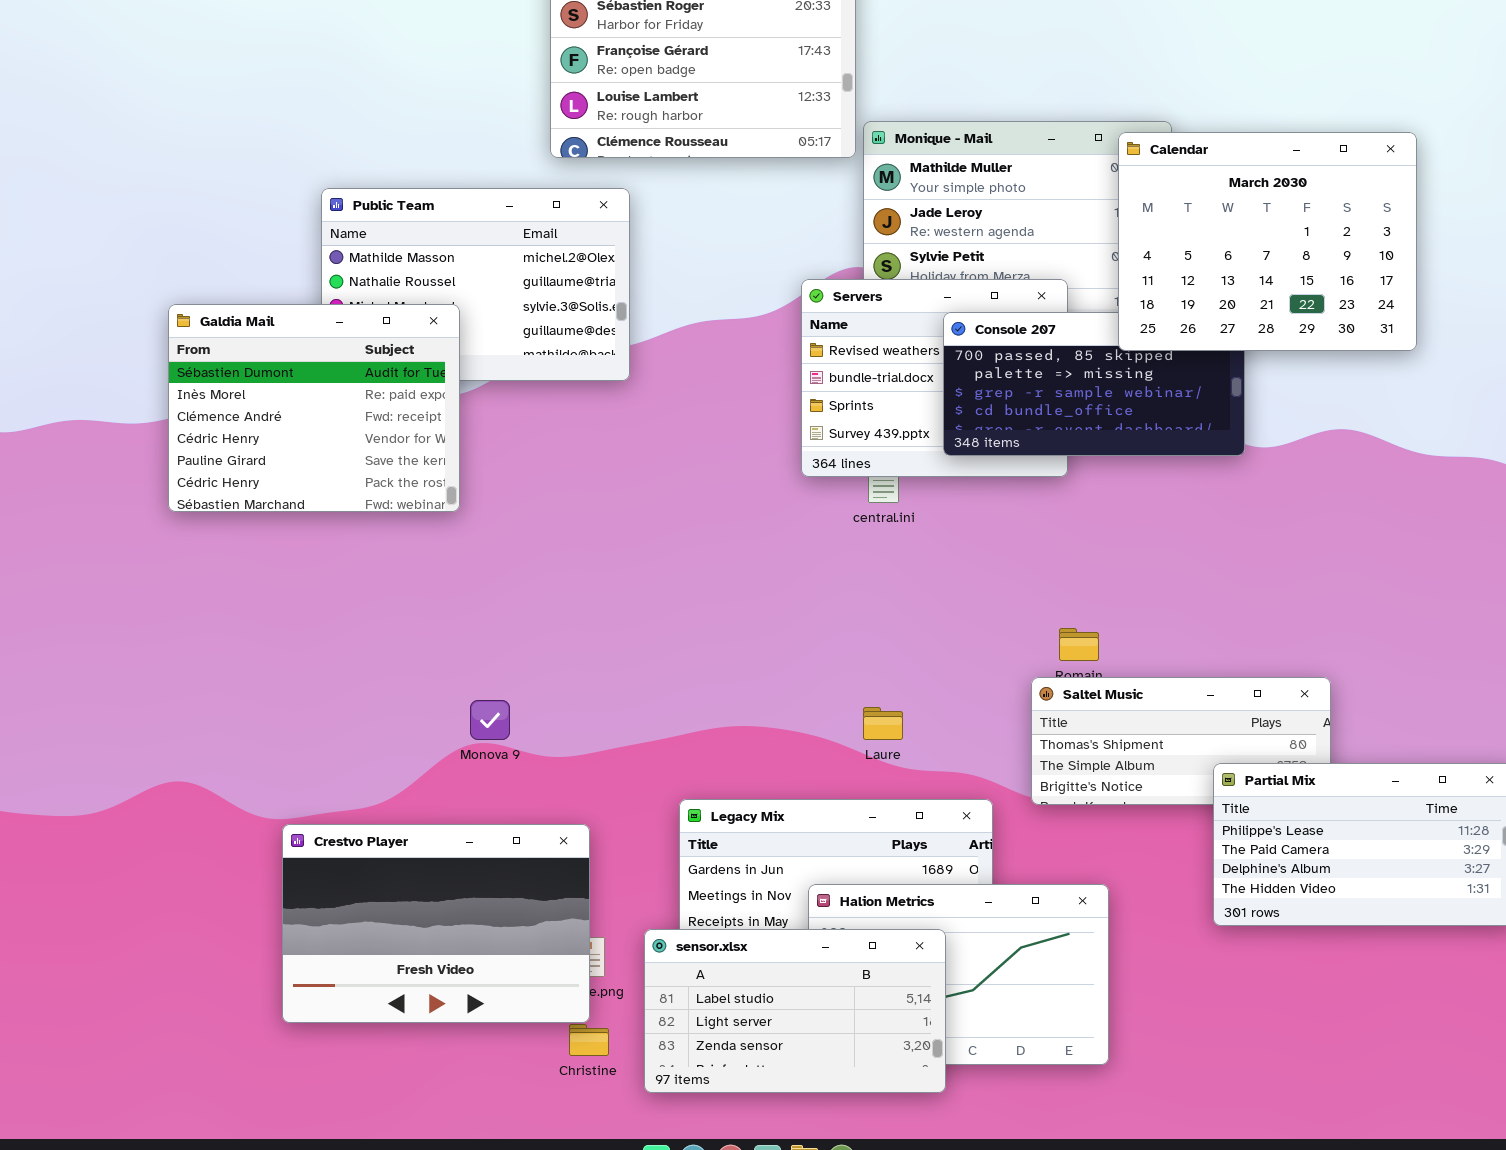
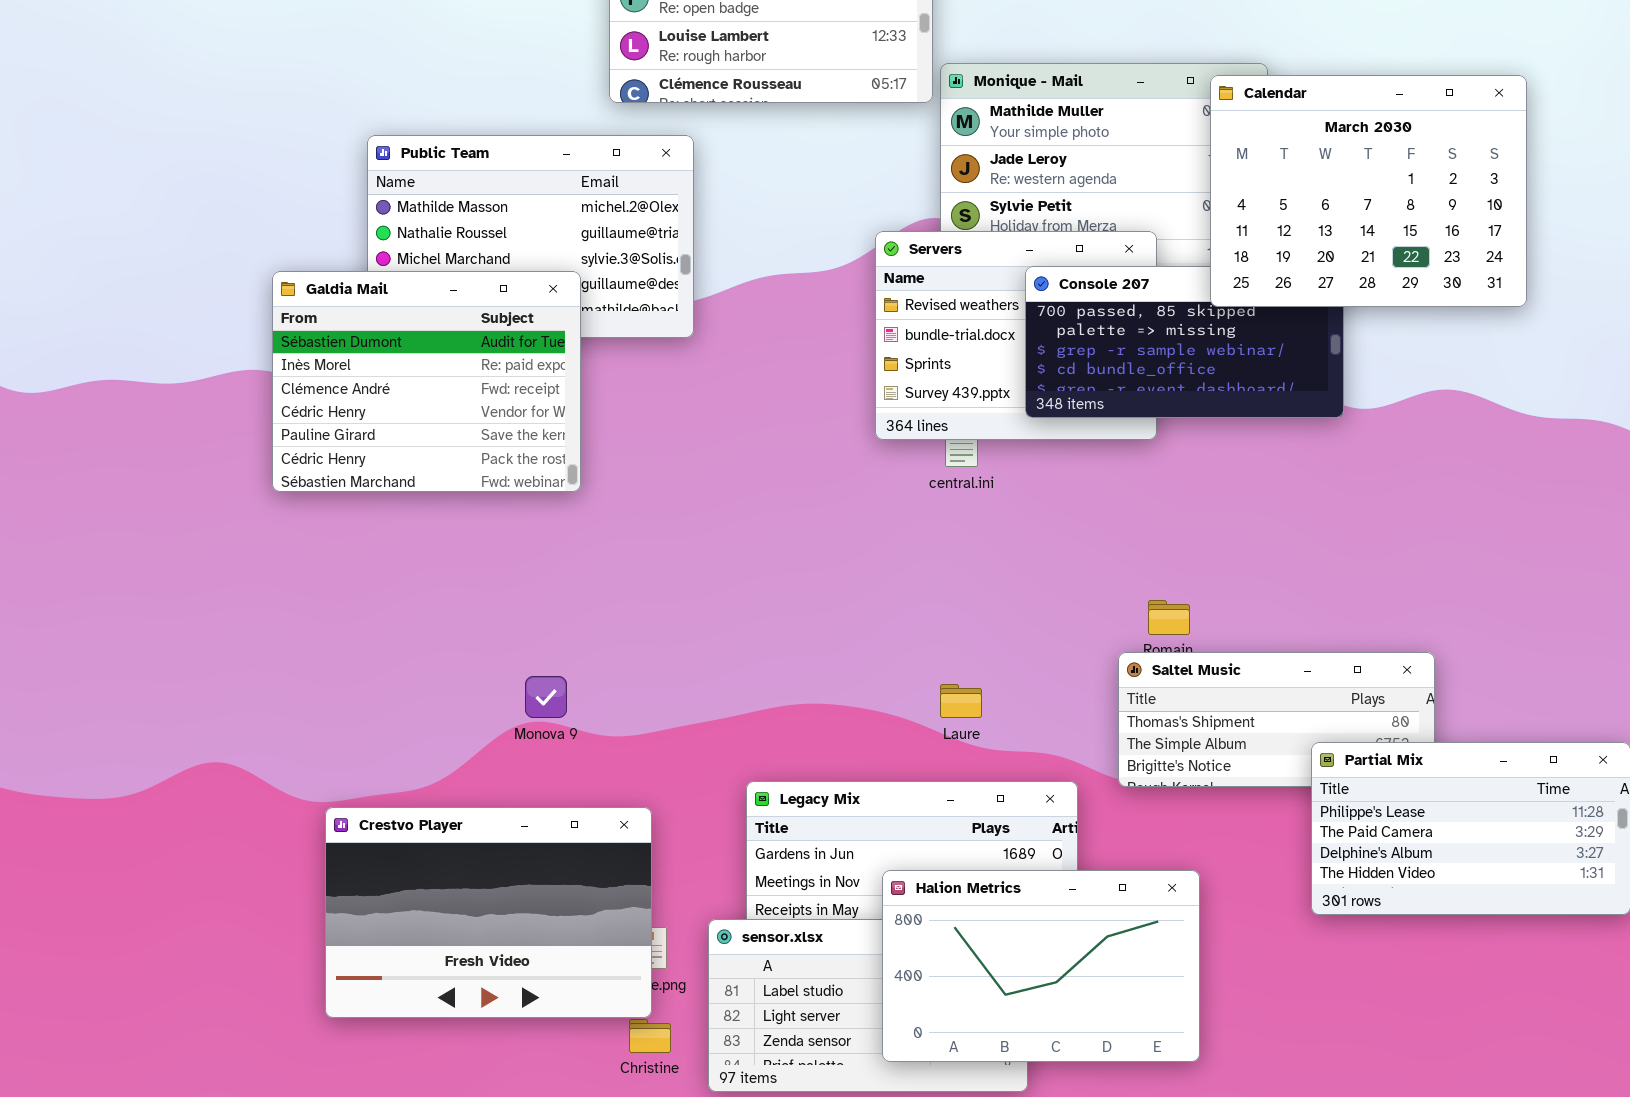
Galdia Mail: [168,304,460,512] -> [272,271,581,492], moved
Halion Metrics: [808,884,1109,1065] -> [882,870,1200,1062], raised

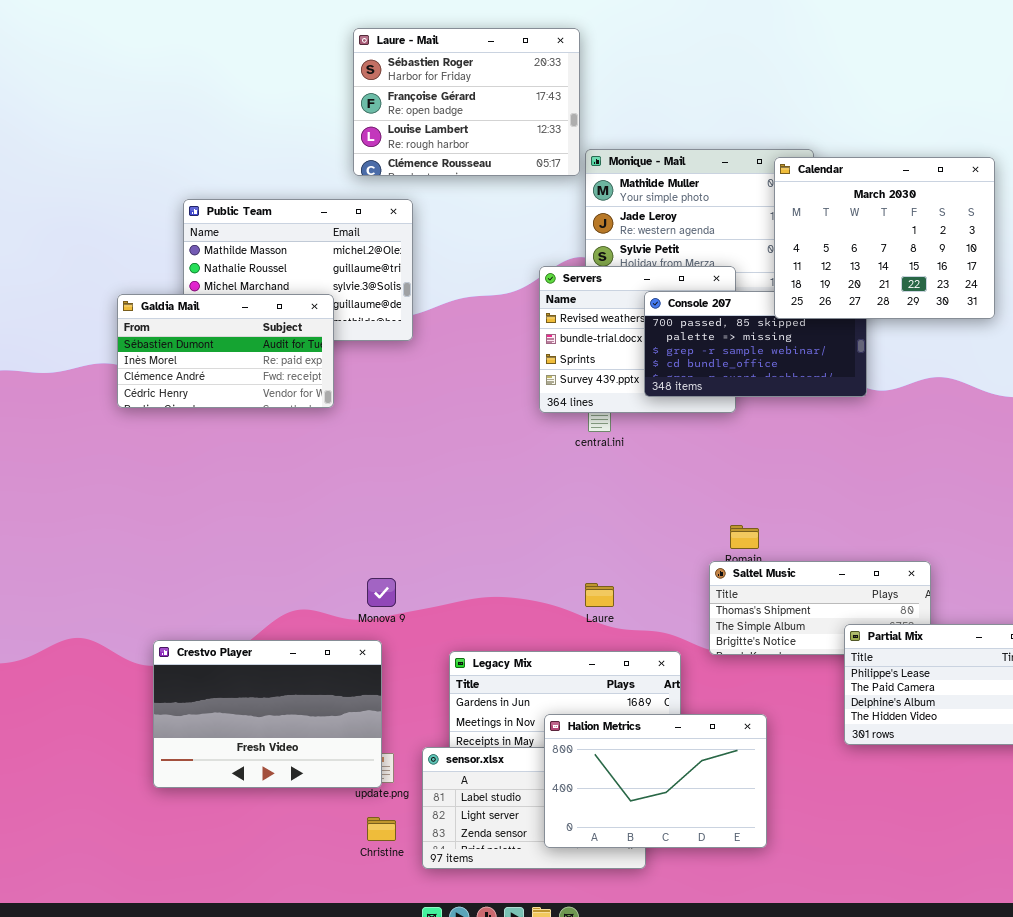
Galdia Mail: [272,271,581,492] -> [117,294,334,408], resized
Monova 9: [525,676,567,718] -> [367,578,396,607], moved
Crestvo Player: [325,807,652,1018] -> [153,640,382,788], moved

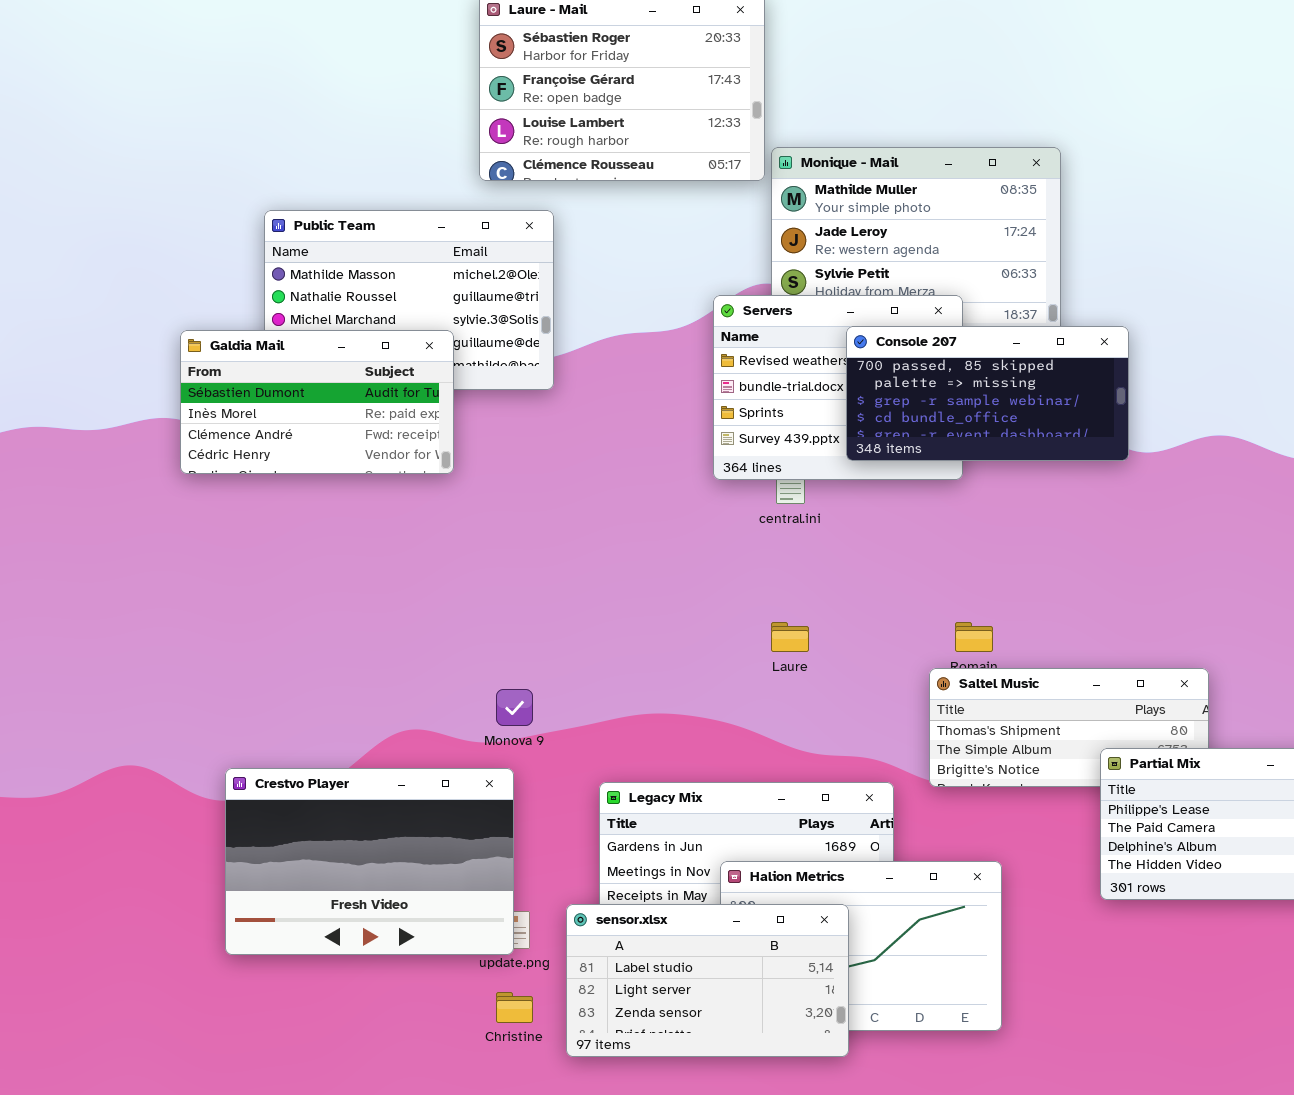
Calendar: [774,157,995,319] -> none, closed
Laure: [585,583,614,607] -> [771,622,809,652], moved
sensor.xlsx: [422,747,646,869] -> [566,904,849,1057], raised

